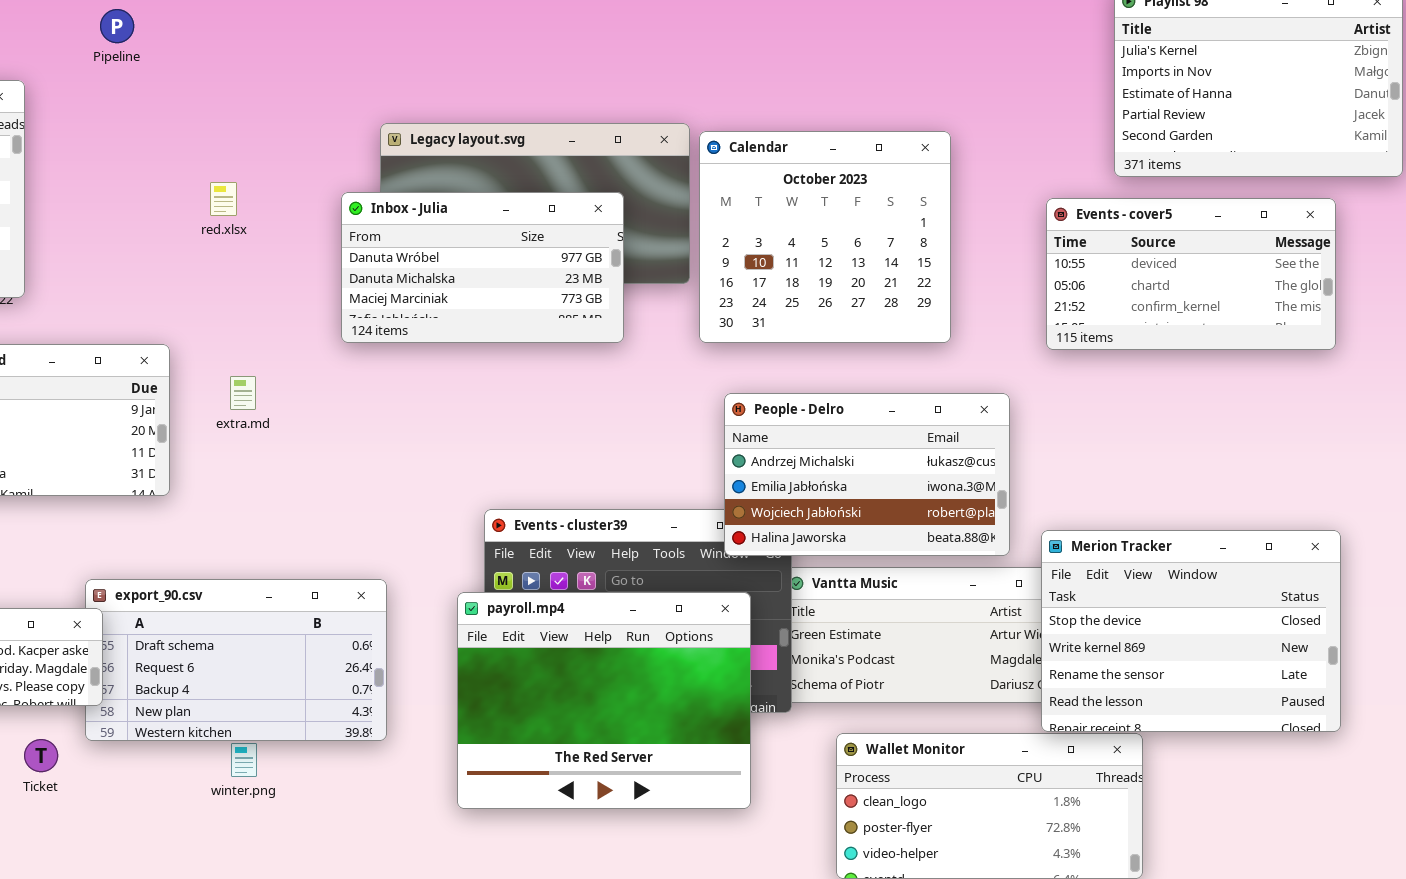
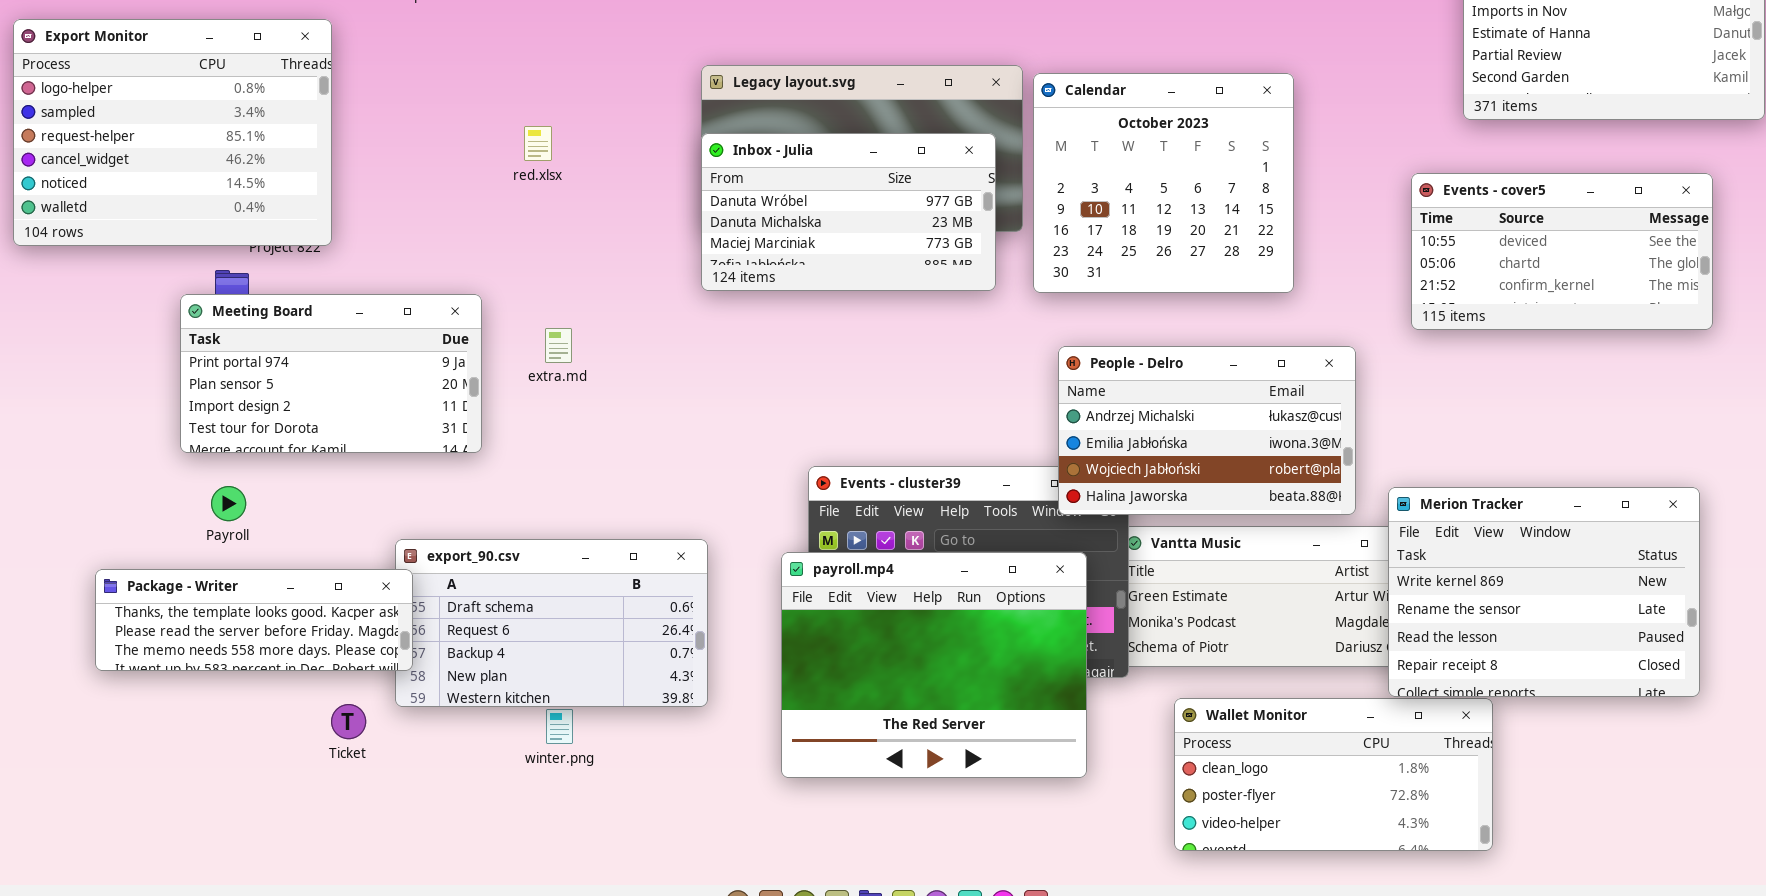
Inbox - Julia: [341,192,624,343] -> [701,133,996,291], moved
Events - cover5: [1046,198,1336,350] -> [1411,173,1713,330], moved
Merion Tracker: [1041,530,1341,732] -> [1388,487,1700,697], scrolled down 1 row

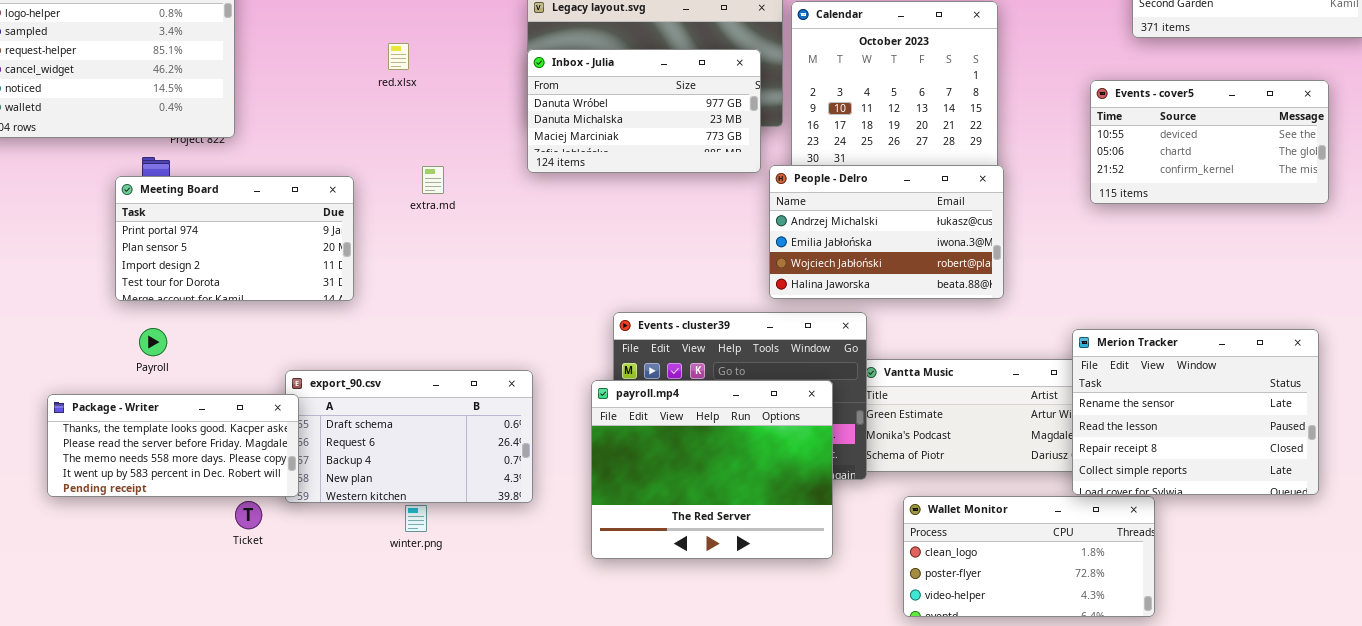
extra.md: [545,328,572,363] -> [422,166,444,194], moved
People - Delro: [1058,346,1356,515] -> [769,165,1004,299], moved
Merion Tracker: [1388,487,1700,697] -> [1072,329,1319,495], scrolled down 1 row
Package - Writer: [95,569,413,671] -> [47,394,299,497], resized

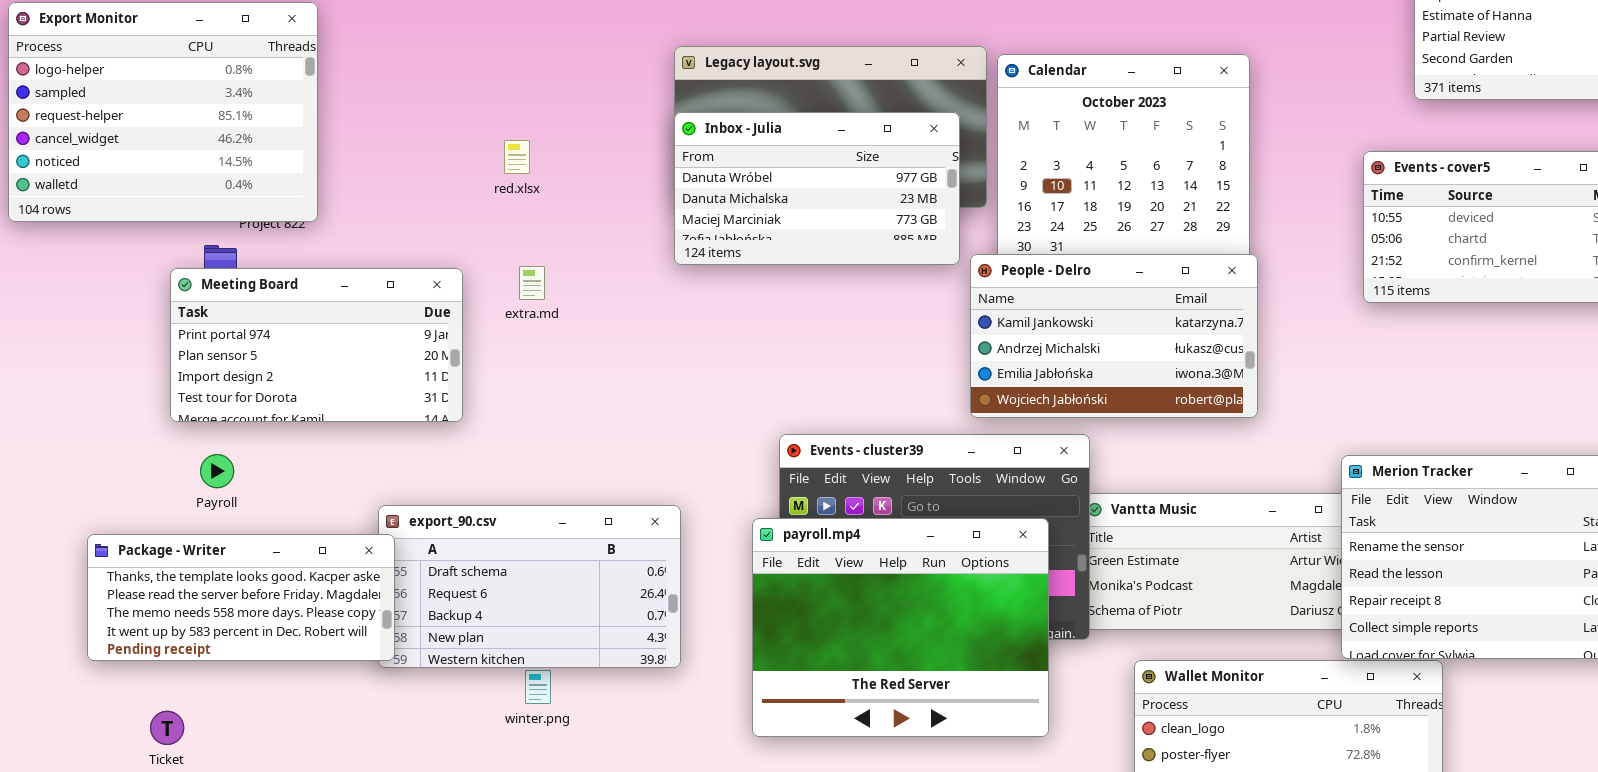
red.xlsx: [388,43,409,70] -> [504,140,530,174], moved
People - Delro: [769,165,1004,299] -> [970,254,1258,418], scrolled up 1 row
extra.md: [422,166,444,194] -> [519,266,545,300], moved
Ticket: [235,501,262,529] -> [150,711,184,745], moved

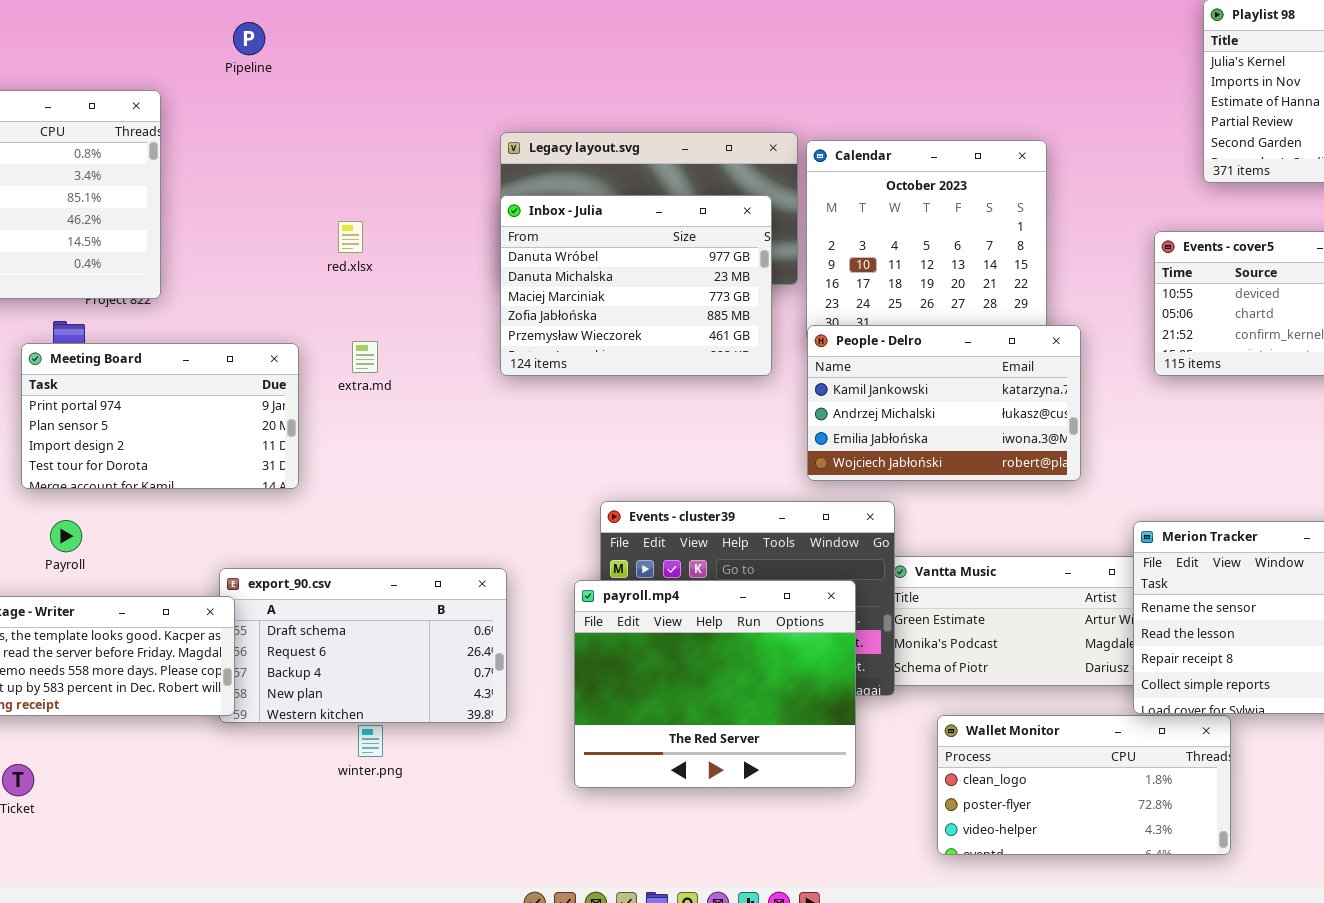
Inbox - Julia: [674,112,960,265] -> [500,195,772,376], resized
People - Delro: [970,254,1258,418] -> [807,325,1081,481], moved

